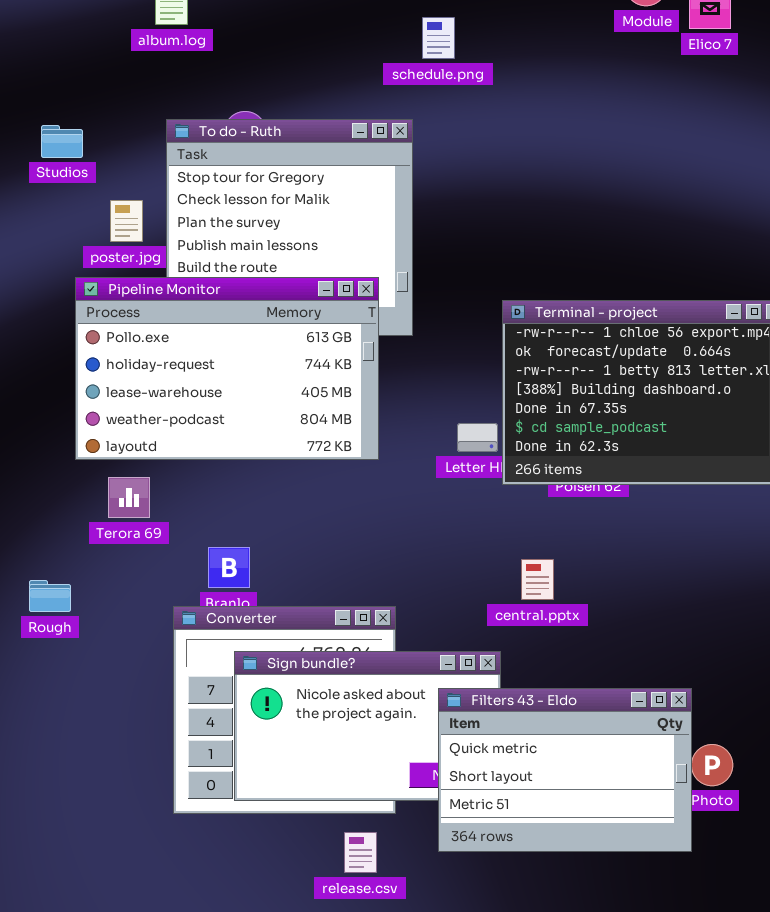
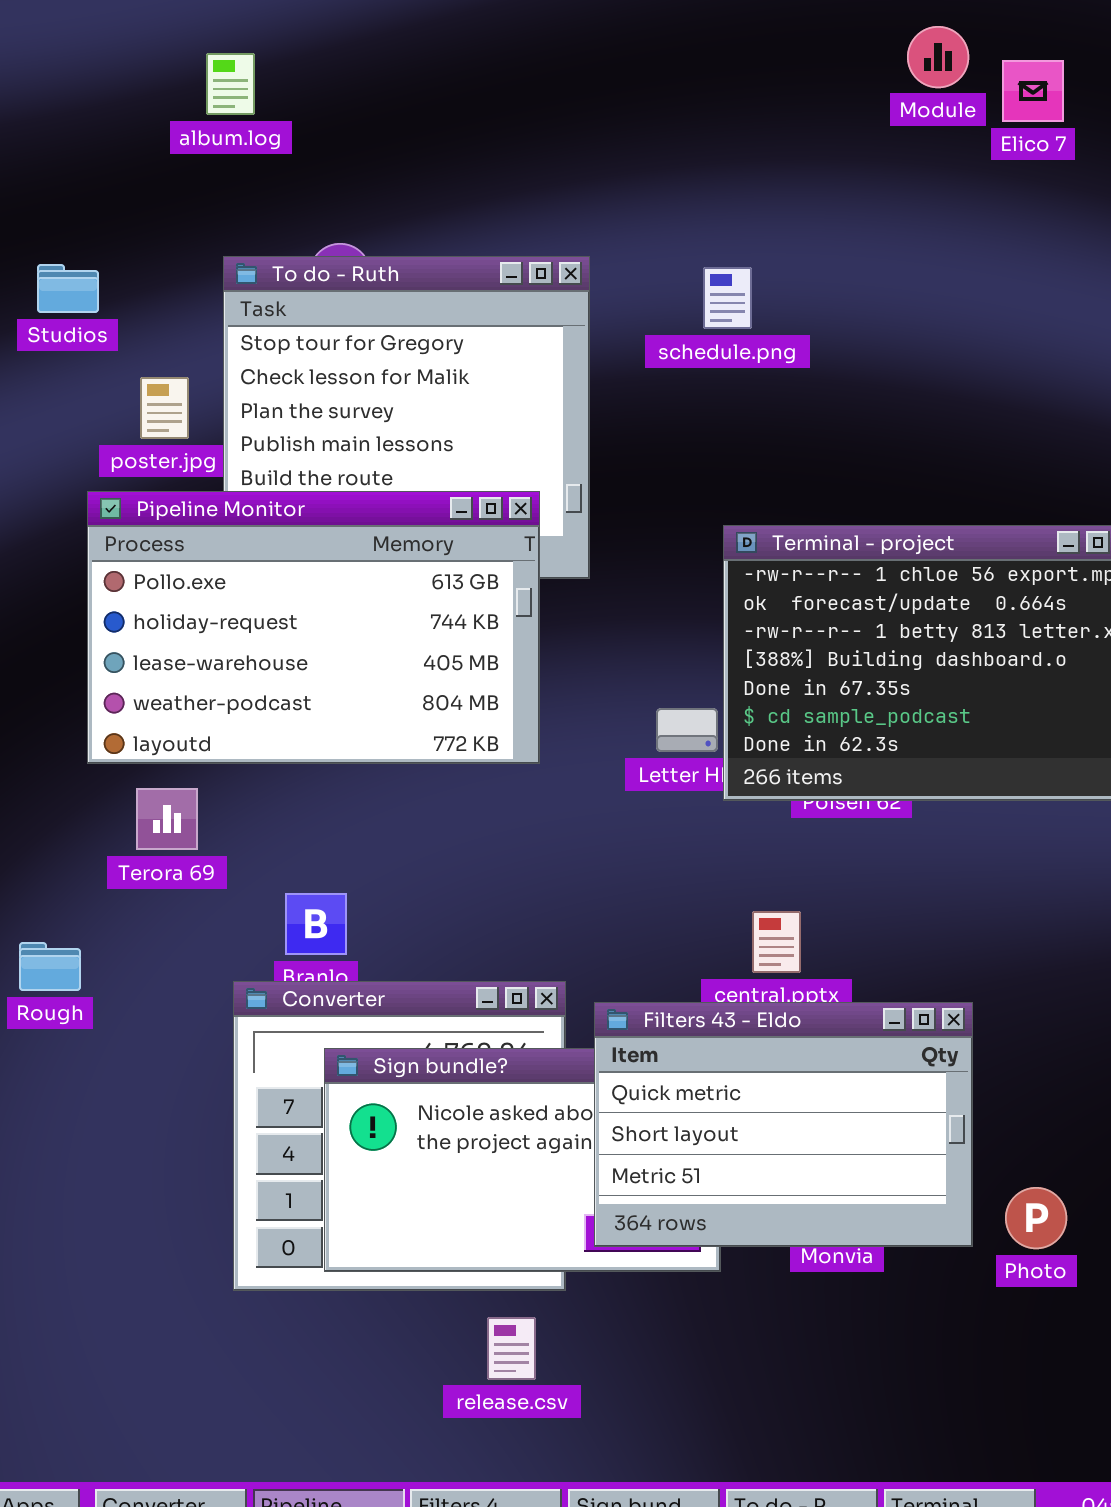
schedule.png: [422,17,455,59] -> [703,267,752,329], moved
Filters 43 - Eldo: [438,688,692,852] -> [594,1002,973,1247], moved

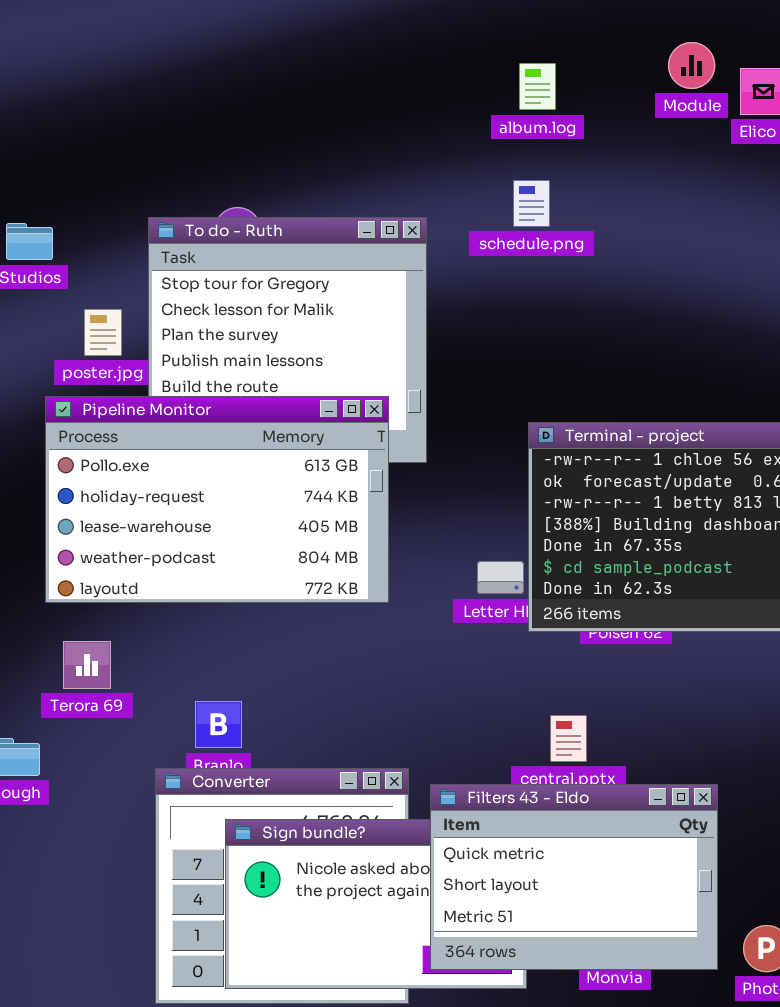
album.log: [206,53,255,115] -> [519,63,556,110], moved
schedule.png: [703,267,752,329] -> [513,180,550,227], moved
Terora 69: [136,788,198,850] -> [63,641,111,689], moved

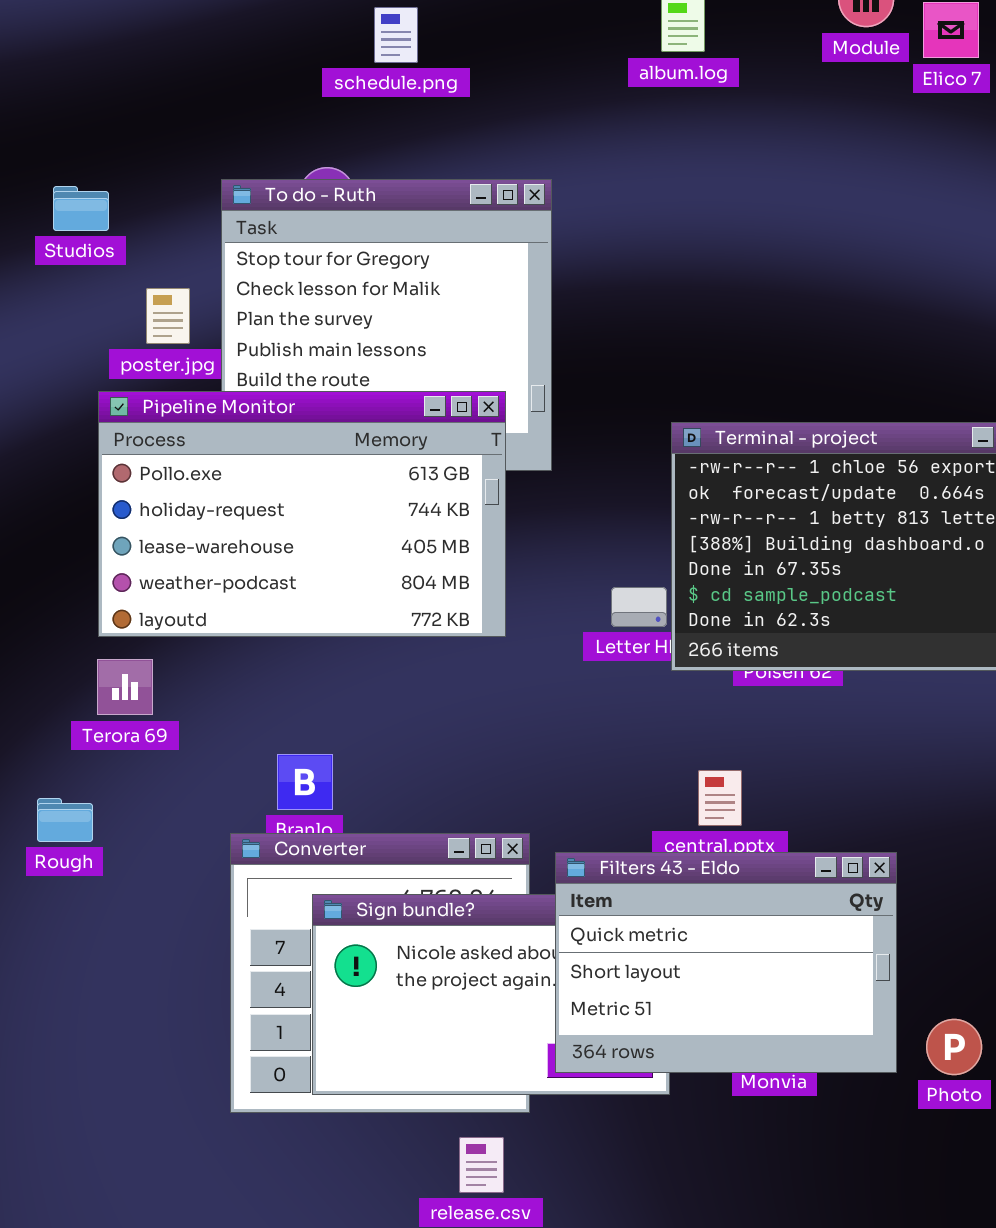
schedule.png: [513,180,550,227] -> [374,7,418,63], moved
Terora 69: [63,641,111,689] -> [97,659,153,715], moved

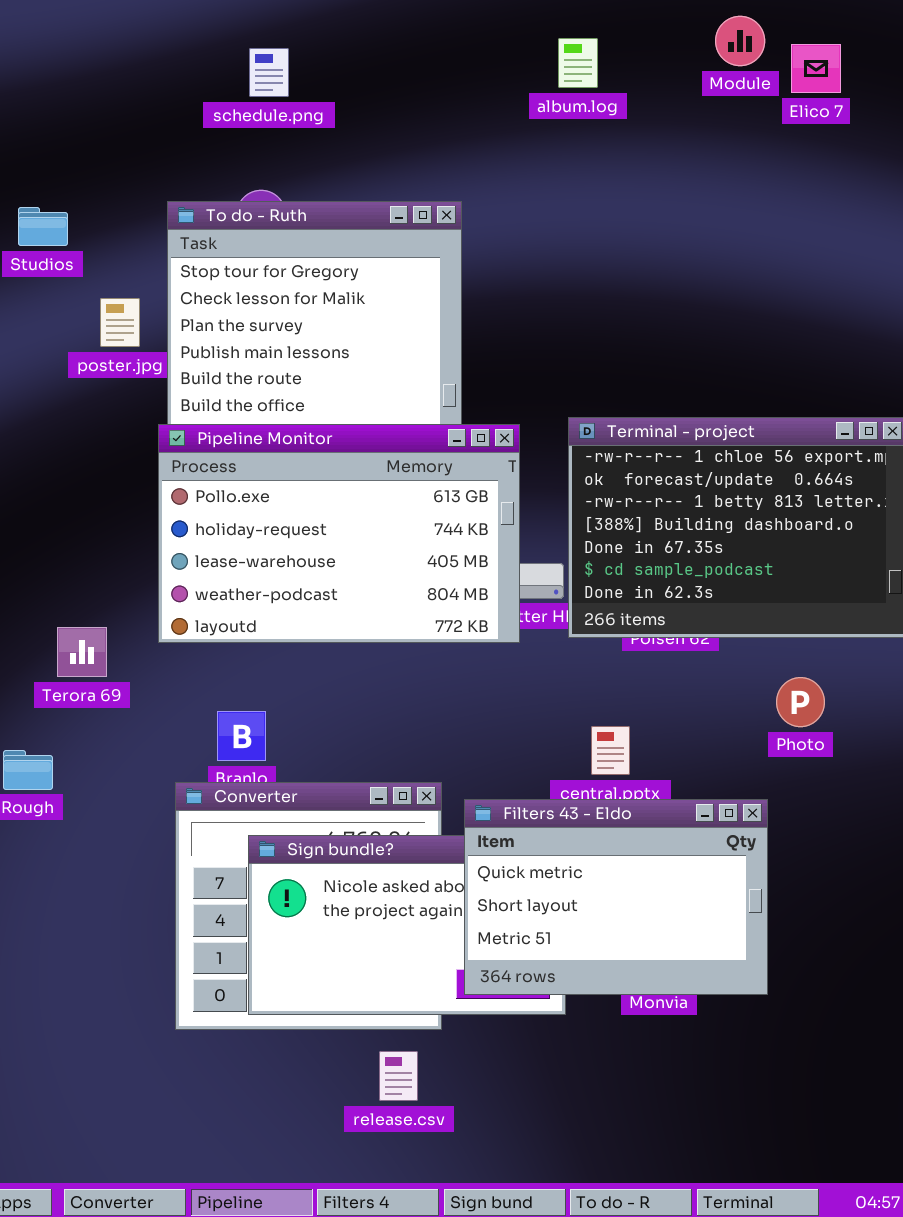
schedule.png: [374,7,418,63] -> [249,48,289,97], moved
Pipeline Monitor: [98,391,506,637] -> [158,424,520,643], moved
Photo: [926,1019,982,1075] -> [776,677,825,727], moved

